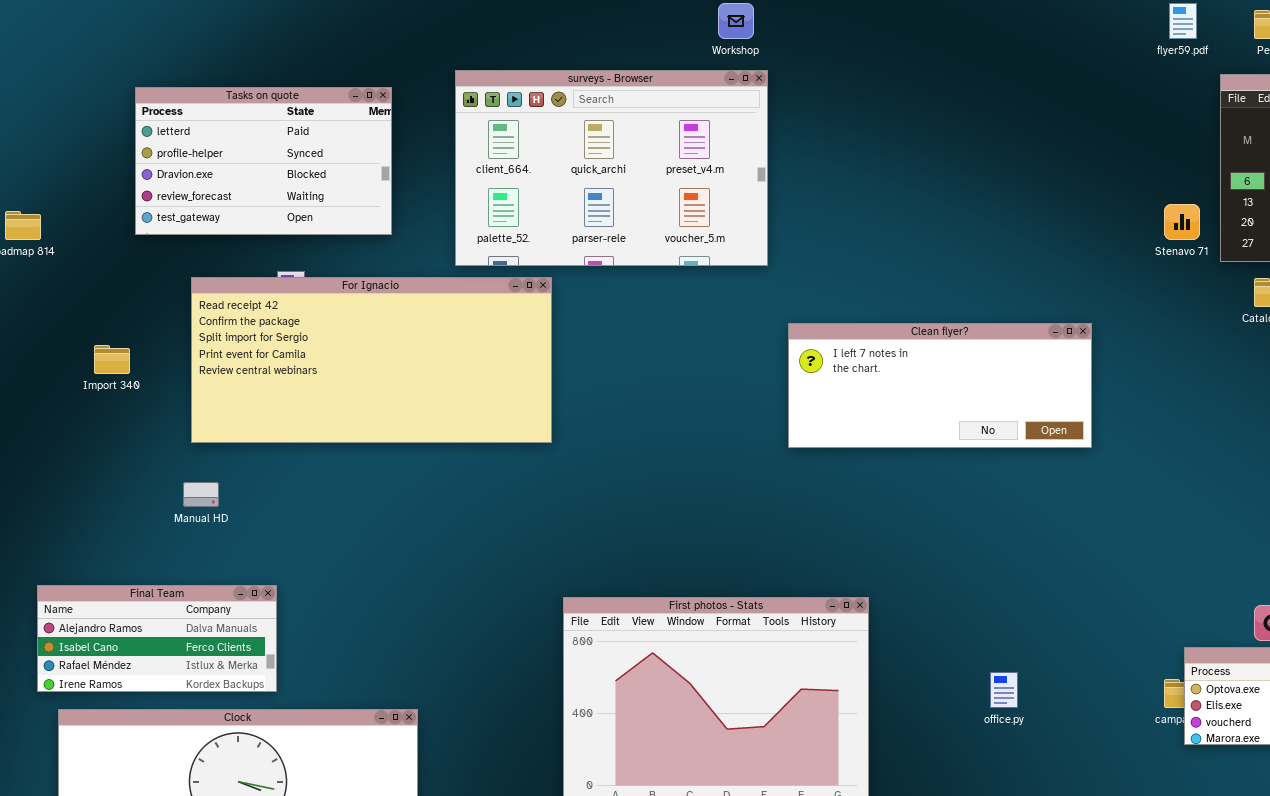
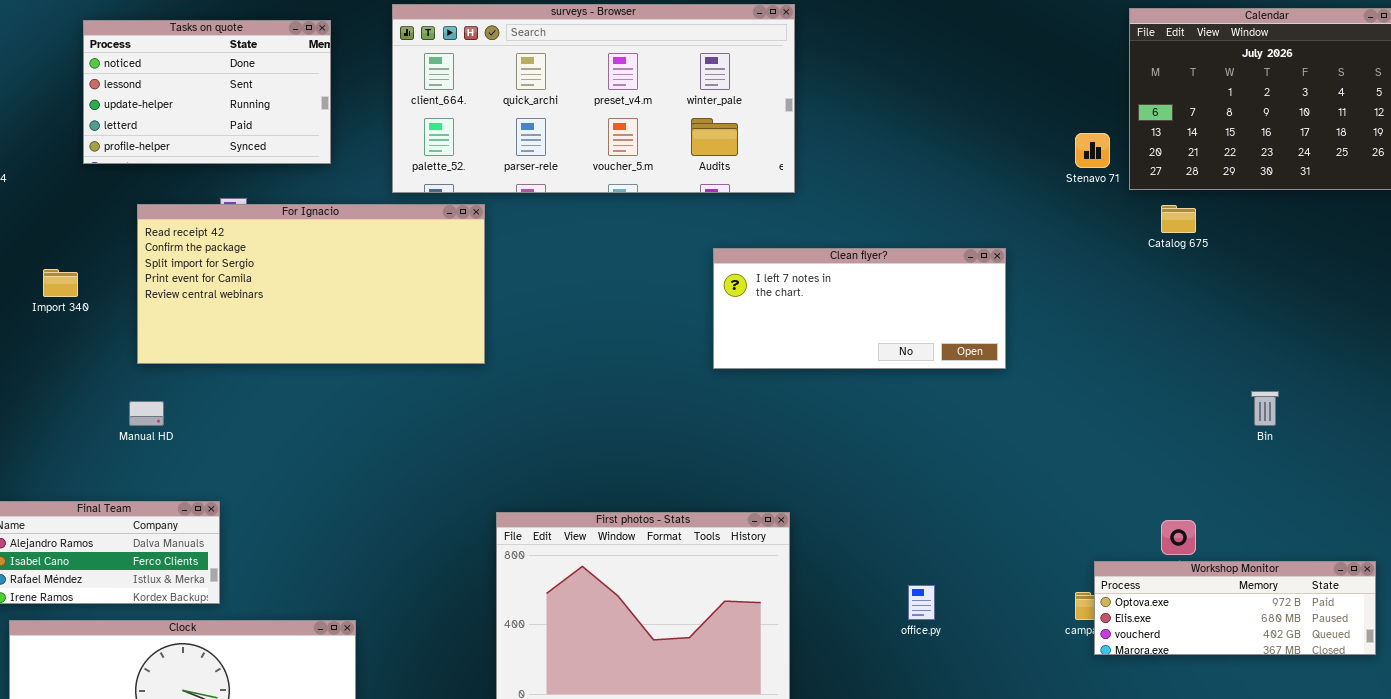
surveys - Browser: [455,70,768,266] -> [392,4,795,193], resized
Tasks on quote: [135,87,392,235] -> [83,20,331,164], scrolled up 3 rows

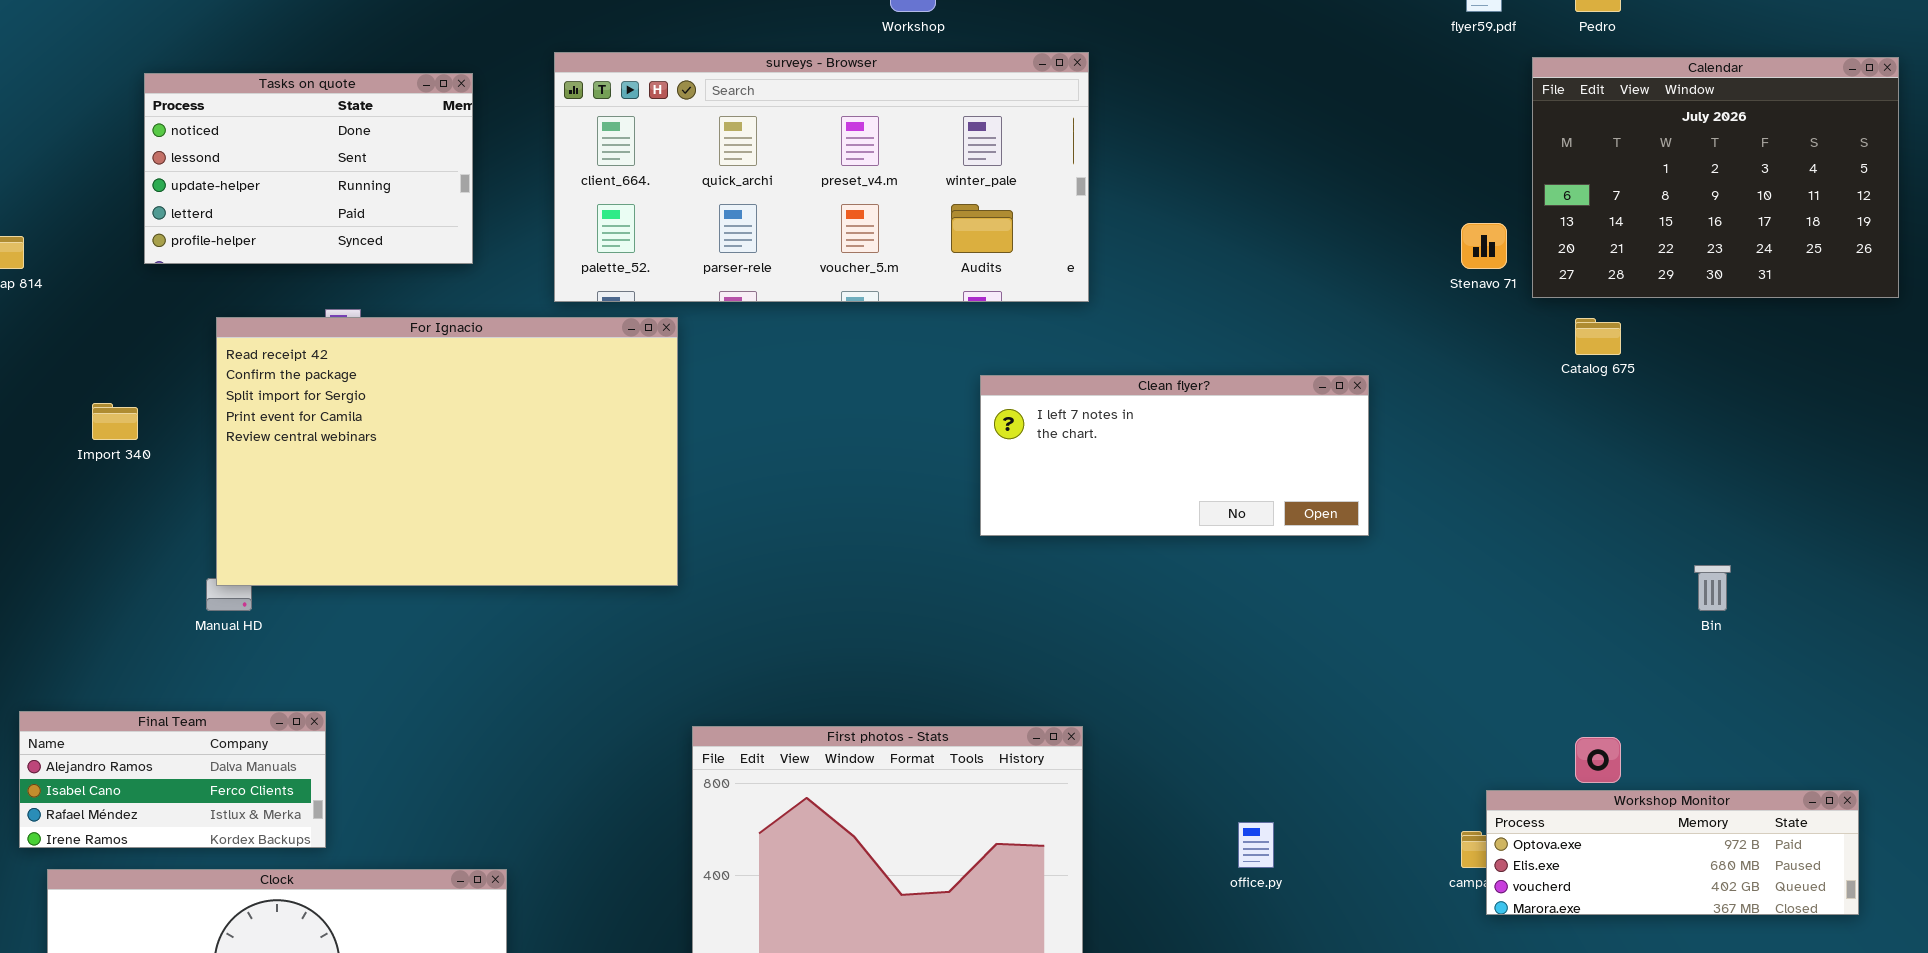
For Ignacio: [137,204,485,364] -> [216,317,678,586], resized

